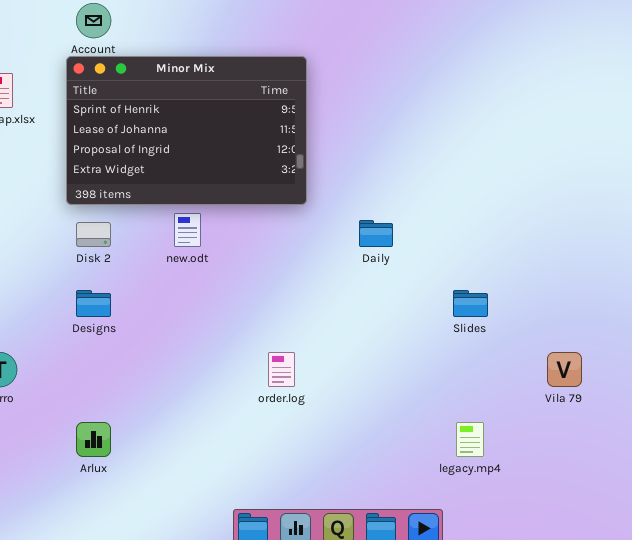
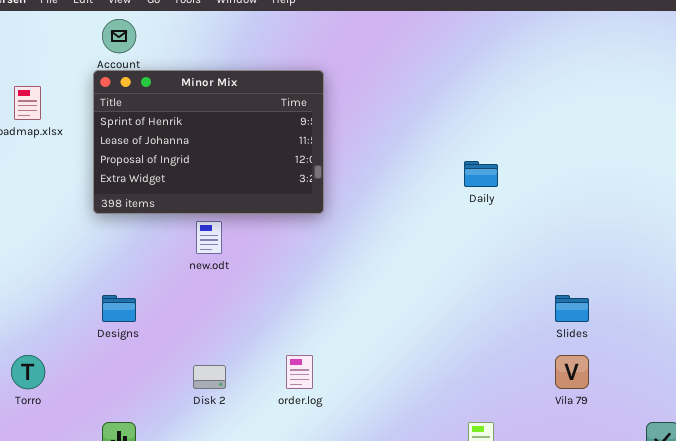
Daily: [359,220,393,247] -> [464,161,498,187], moved
Disk 2: [76,222,111,247] -> [193,365,226,389], moved
Slides: [453,290,488,317] -> [555,295,589,322], moved

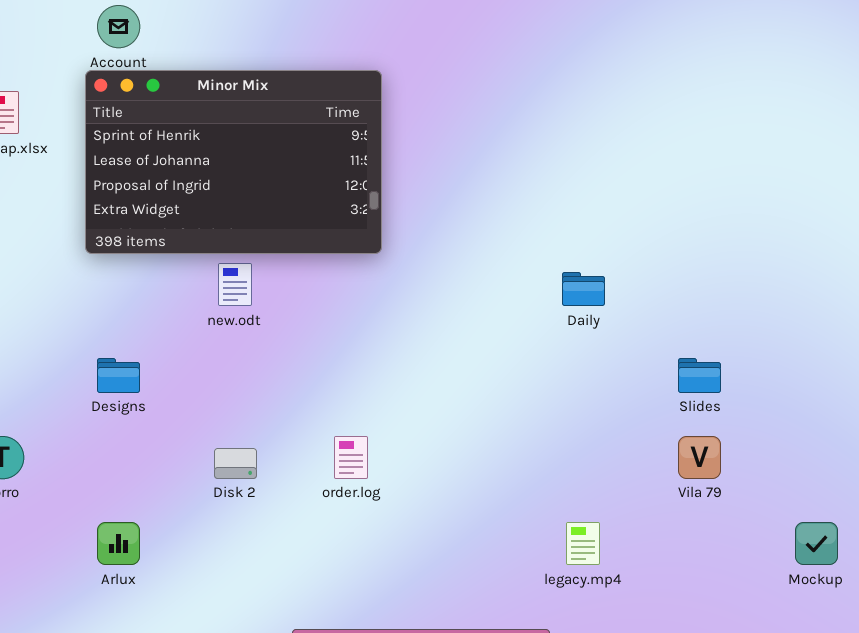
Daily: [464,161,498,187] -> [562,272,605,306], moved

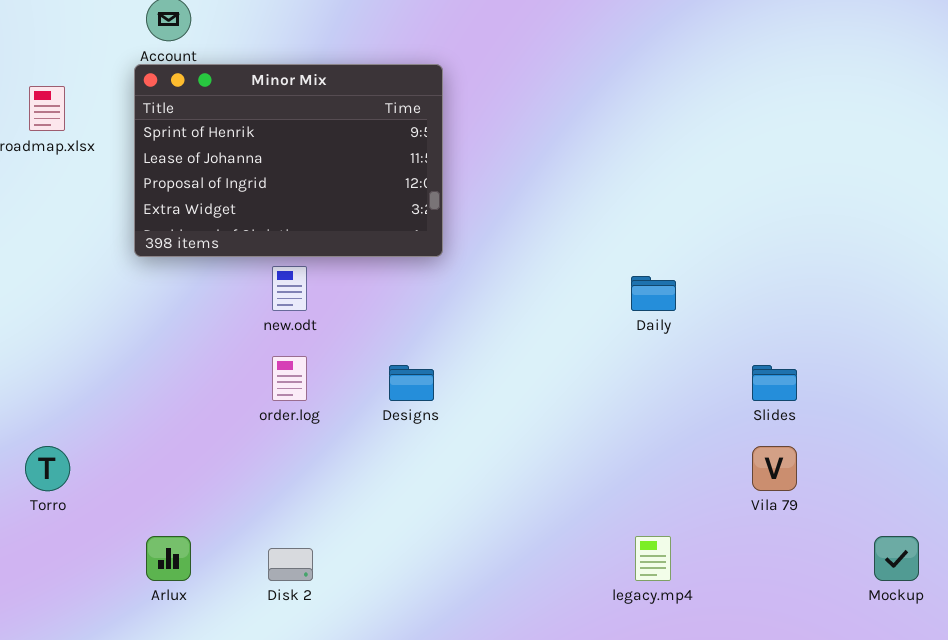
Designs: [97,358,140,393] -> [389,365,434,401], moved
order.log: [334,436,368,479] -> [272,356,307,401], moved
Disk 2: [214,448,257,479] -> [268,548,313,581], moved

